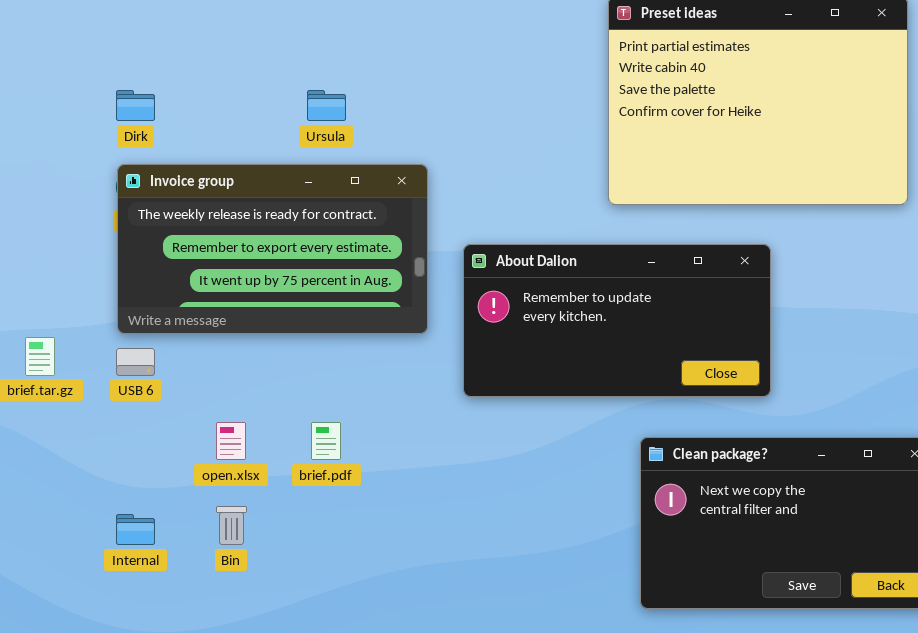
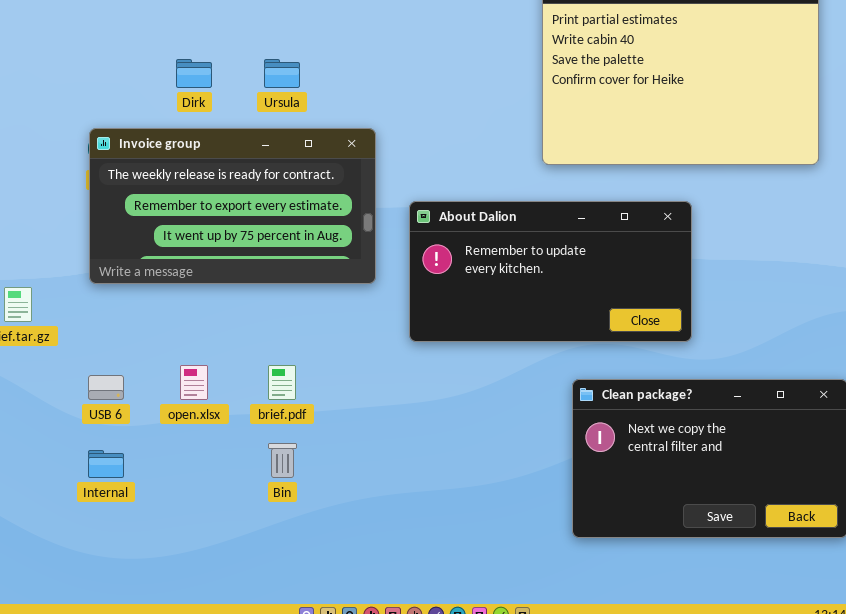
Dirk: [116,90,155,121] -> [176,59,212,88], moved
USB 6: [116,348,155,376] -> [88,375,124,400], moved
Bin: [216,506,247,545] -> [268,443,297,478], moved

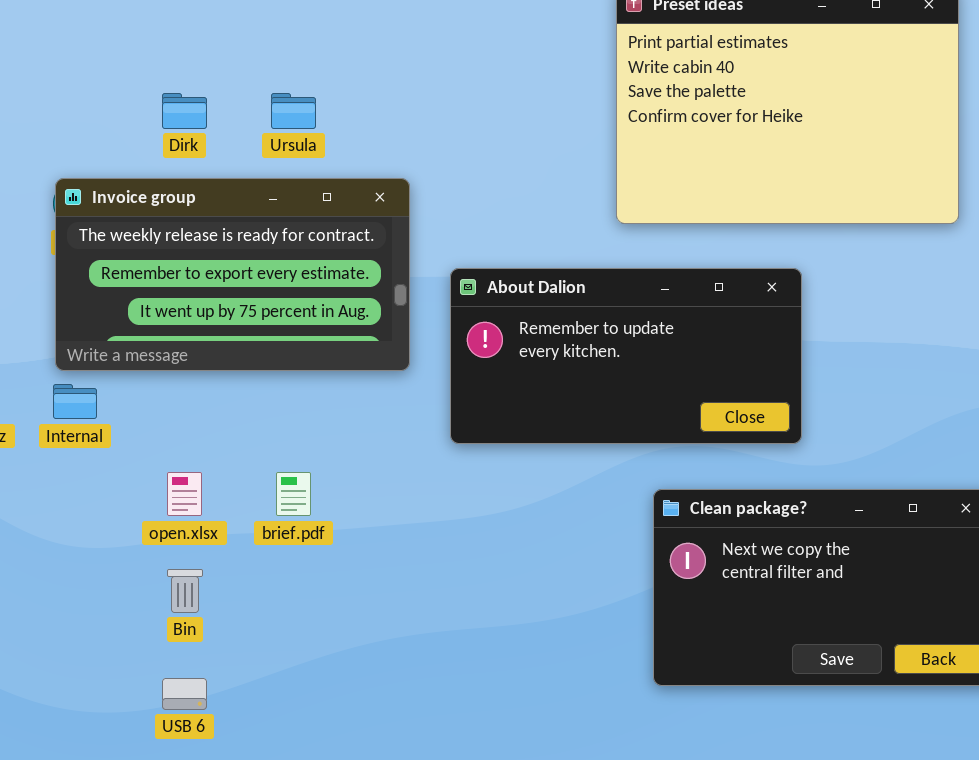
USB 6: [88,375,124,400] -> [162,678,207,710], moved
Bin: [268,443,297,478] -> [167,569,203,613], moved
Internal: [88,450,124,478] -> [53,384,97,419], moved

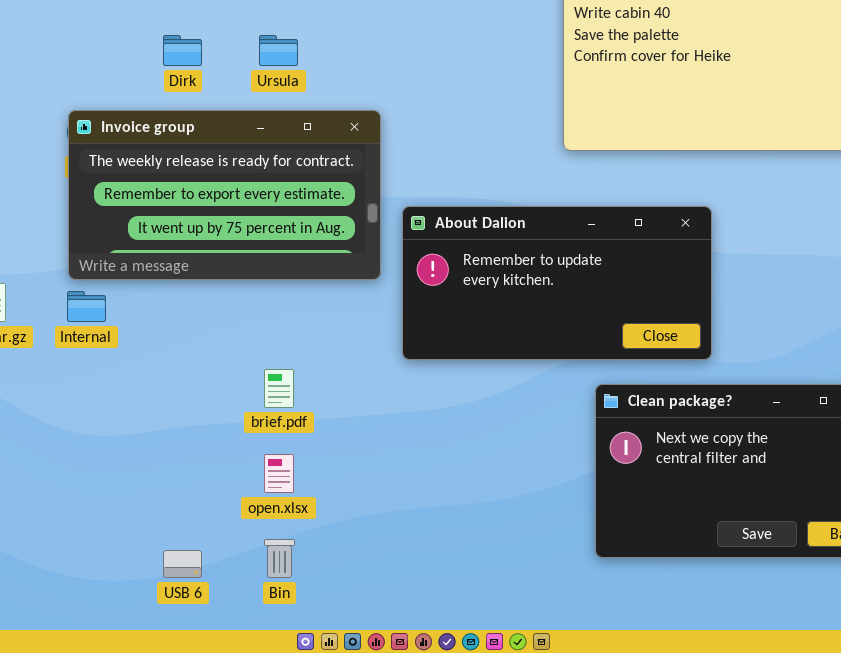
About Dalion: [450,268,802,444] -> [402,206,712,360], moved
open.xlsx: [167,472,202,516] -> [264,454,294,493], moved
Bin: [167,569,203,613] -> [264,539,295,578], moved

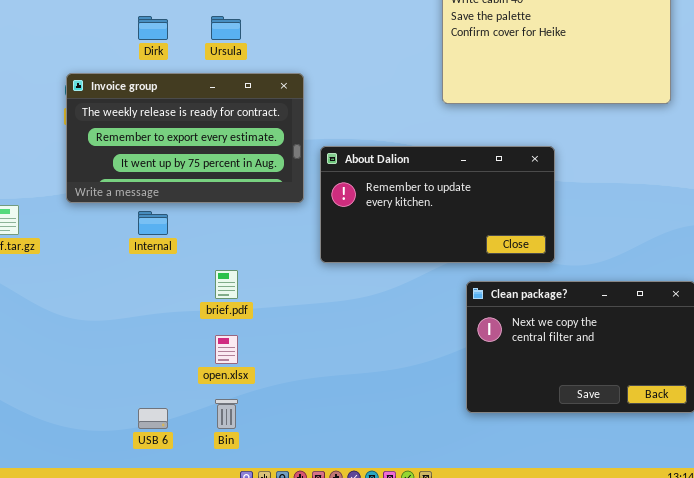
Internal: [67,291,106,322] -> [138,211,168,235], moved

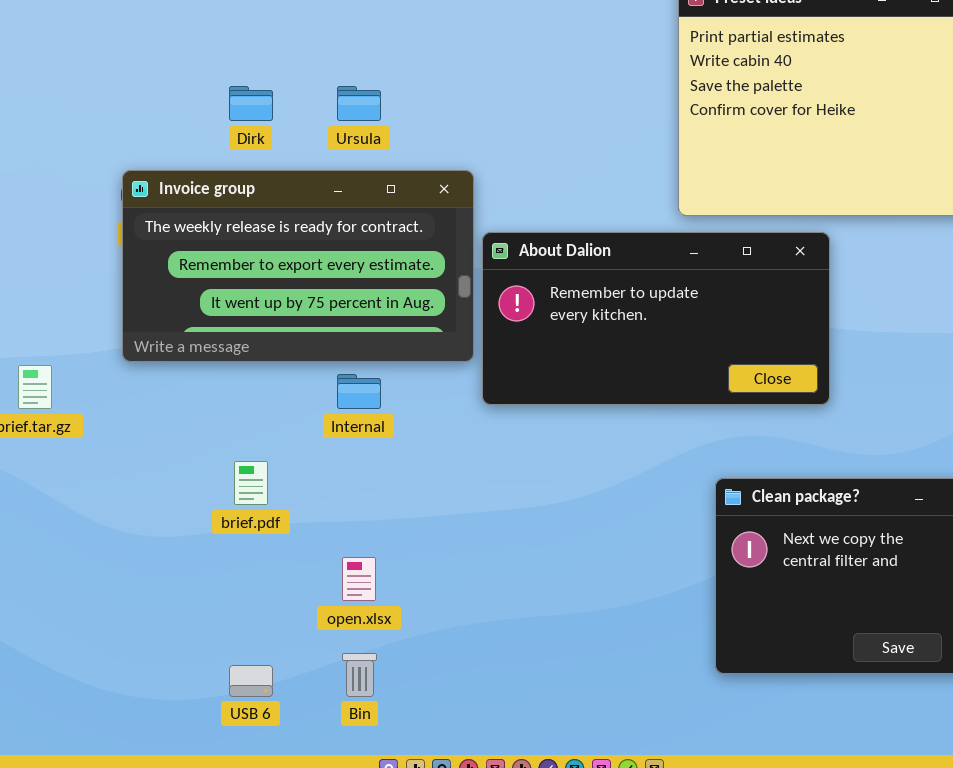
About Dalion: [320,146,555,263] -> [482,232,830,405], moved
Internal: [138,211,168,235] -> [337,374,381,409], moved
brief.pdf: [215,270,238,299] -> [234,461,268,505], moved

